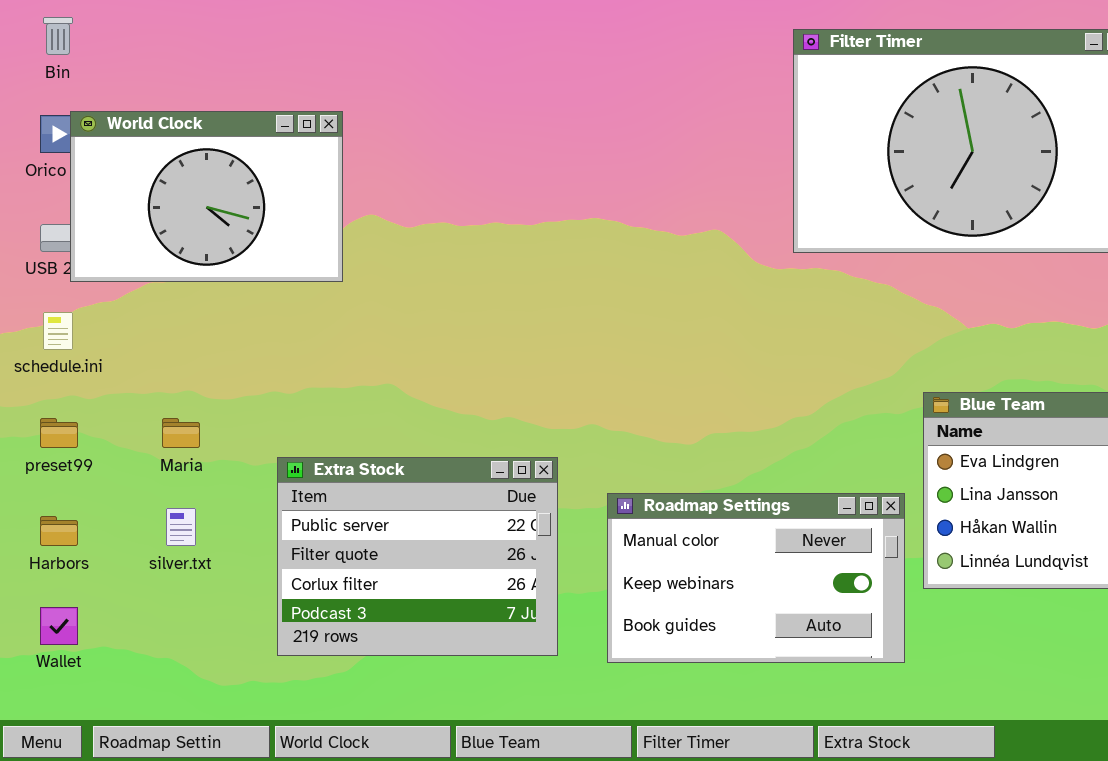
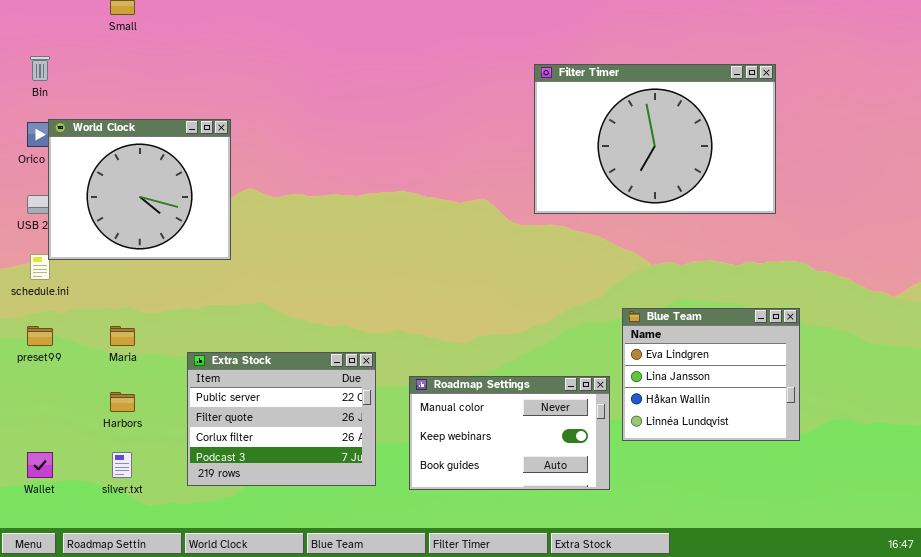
World Clock: [70,111,343,282] -> [48,119,231,260], resized
silver.txt: [166,508,196,546] -> [112,452,132,478], moved
Harbors: [40,516,78,546] -> [110,392,135,412], moved

